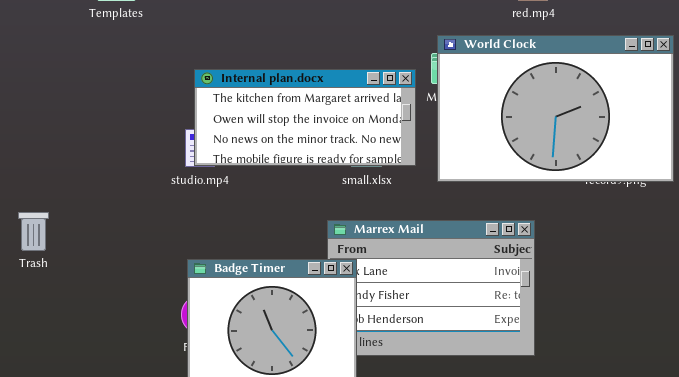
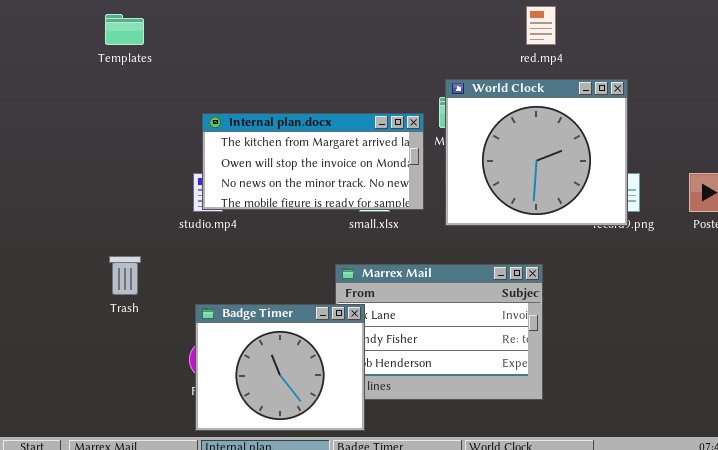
World Clock: [437,35,674,182] -> [445,79,628,226], resized
Trash: [18,212,49,251] -> [109,256,141,295], moved

